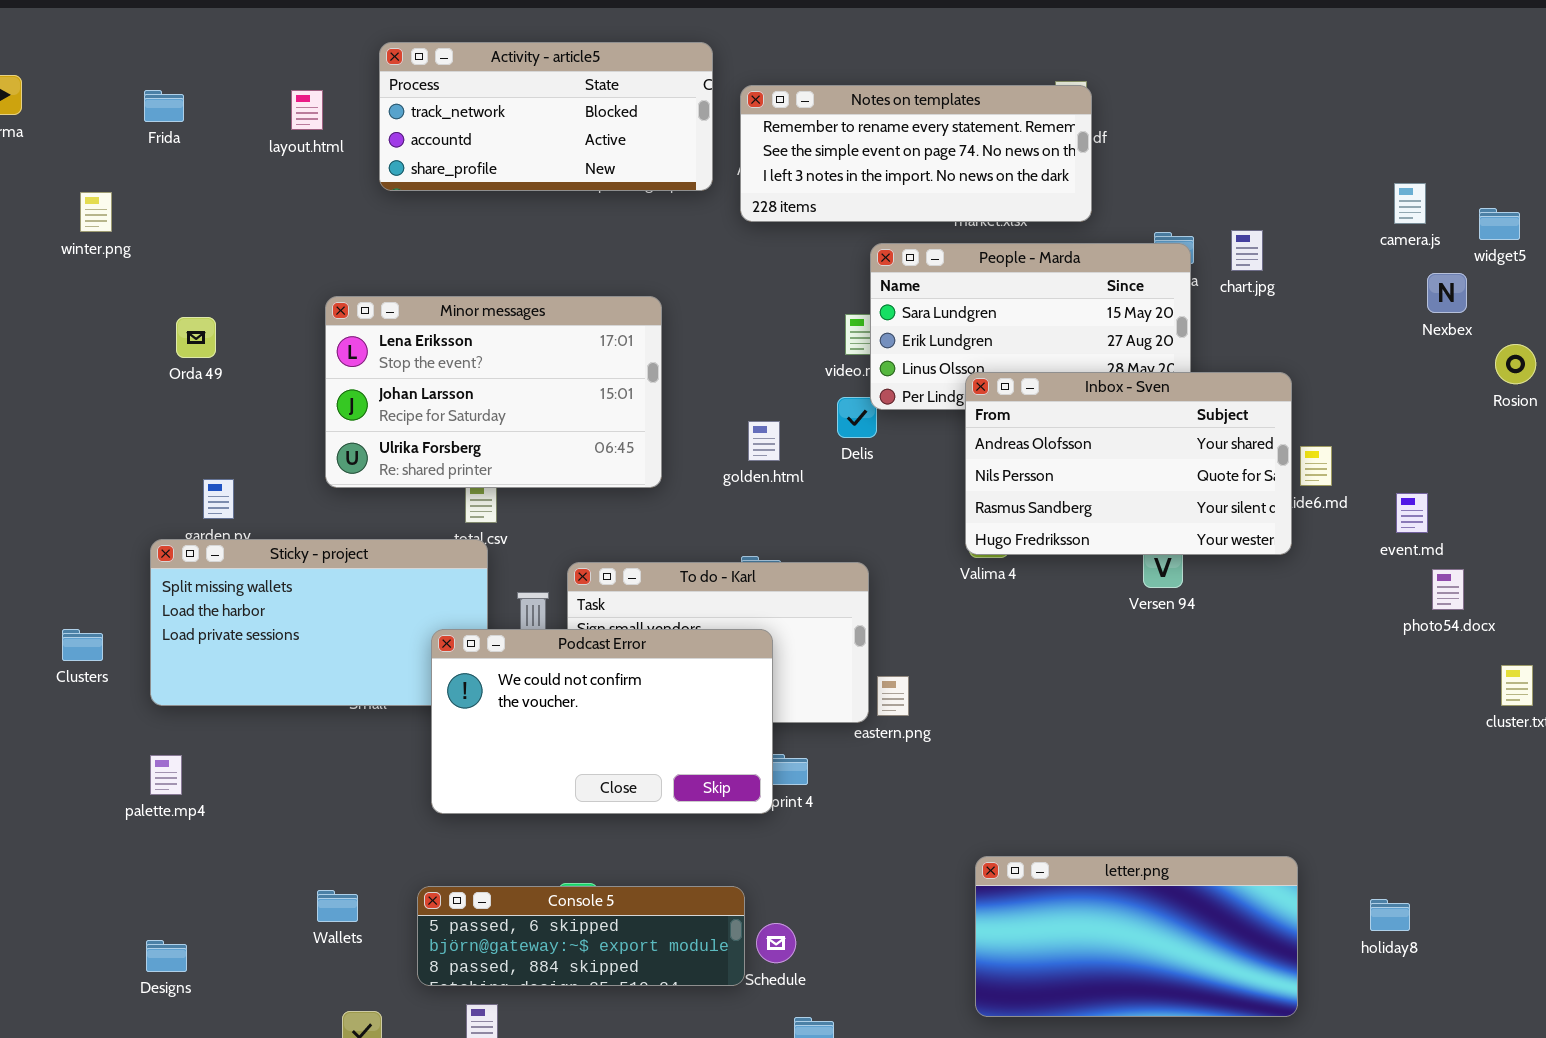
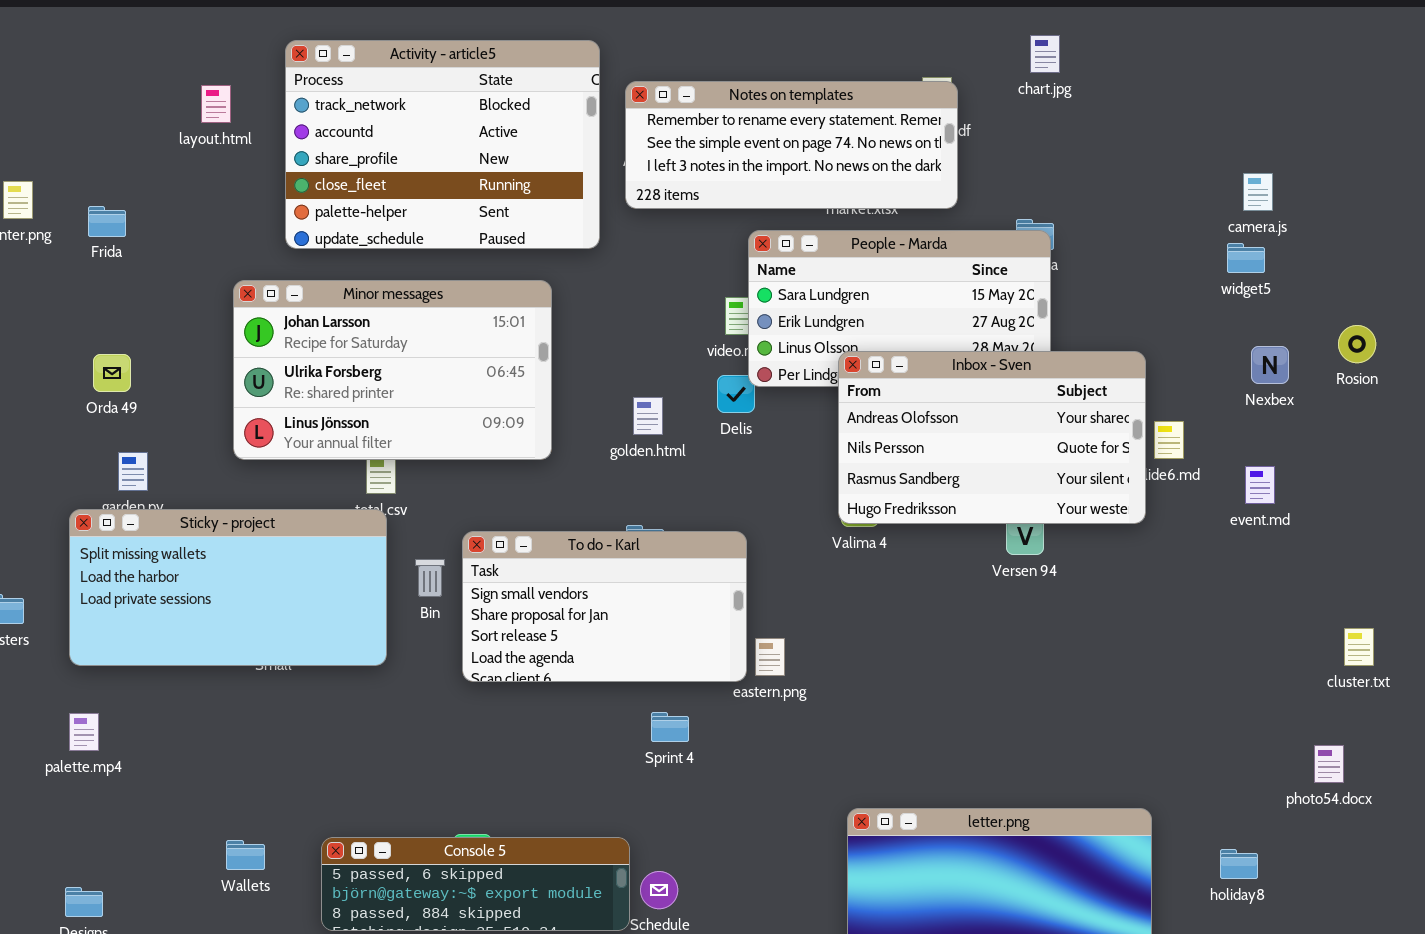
Activity - article5: [379,42,713,191] -> [285,40,600,249], resized
Frida: [144,90,184,122] -> [88,206,126,237], moved
widget5: [1479,208,1520,240] -> [1227,243,1265,273], moved
chart.jpg: [1231,230,1263,271] -> [1030,35,1060,73], moved
Nexbex: [1427,273,1467,313] -> [1251,346,1289,384], moved
Minor messages: [325,296,662,488] -> [233,280,552,460], scrolled down 1 row
Orda 49: [176,317,216,358] -> [93,354,131,392], moved
photo54.docx: [1432,569,1464,610] -> [1314,745,1344,783], moved
Podcast Error: [431,629,773,814] -> none, closed

